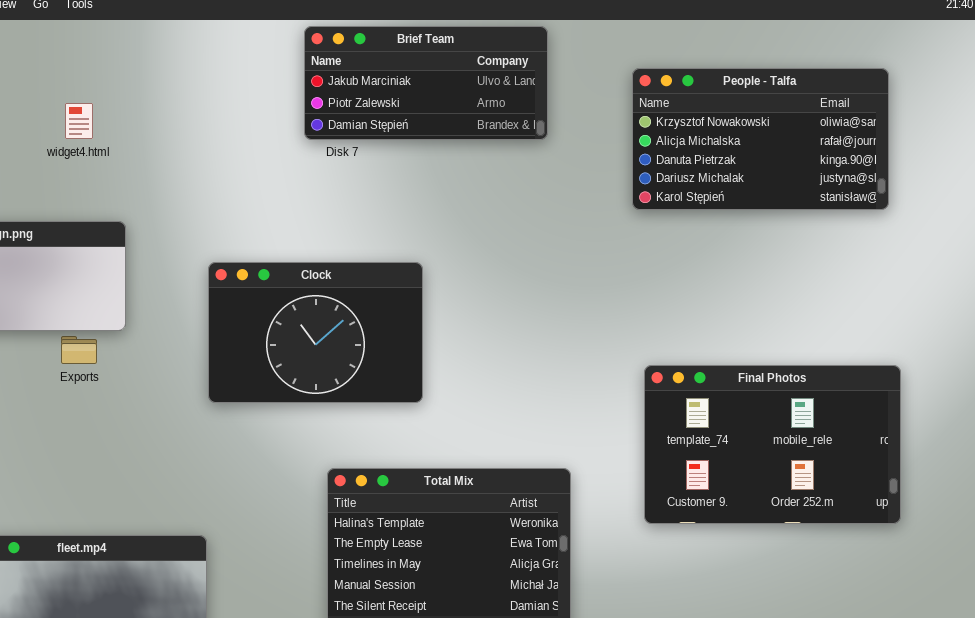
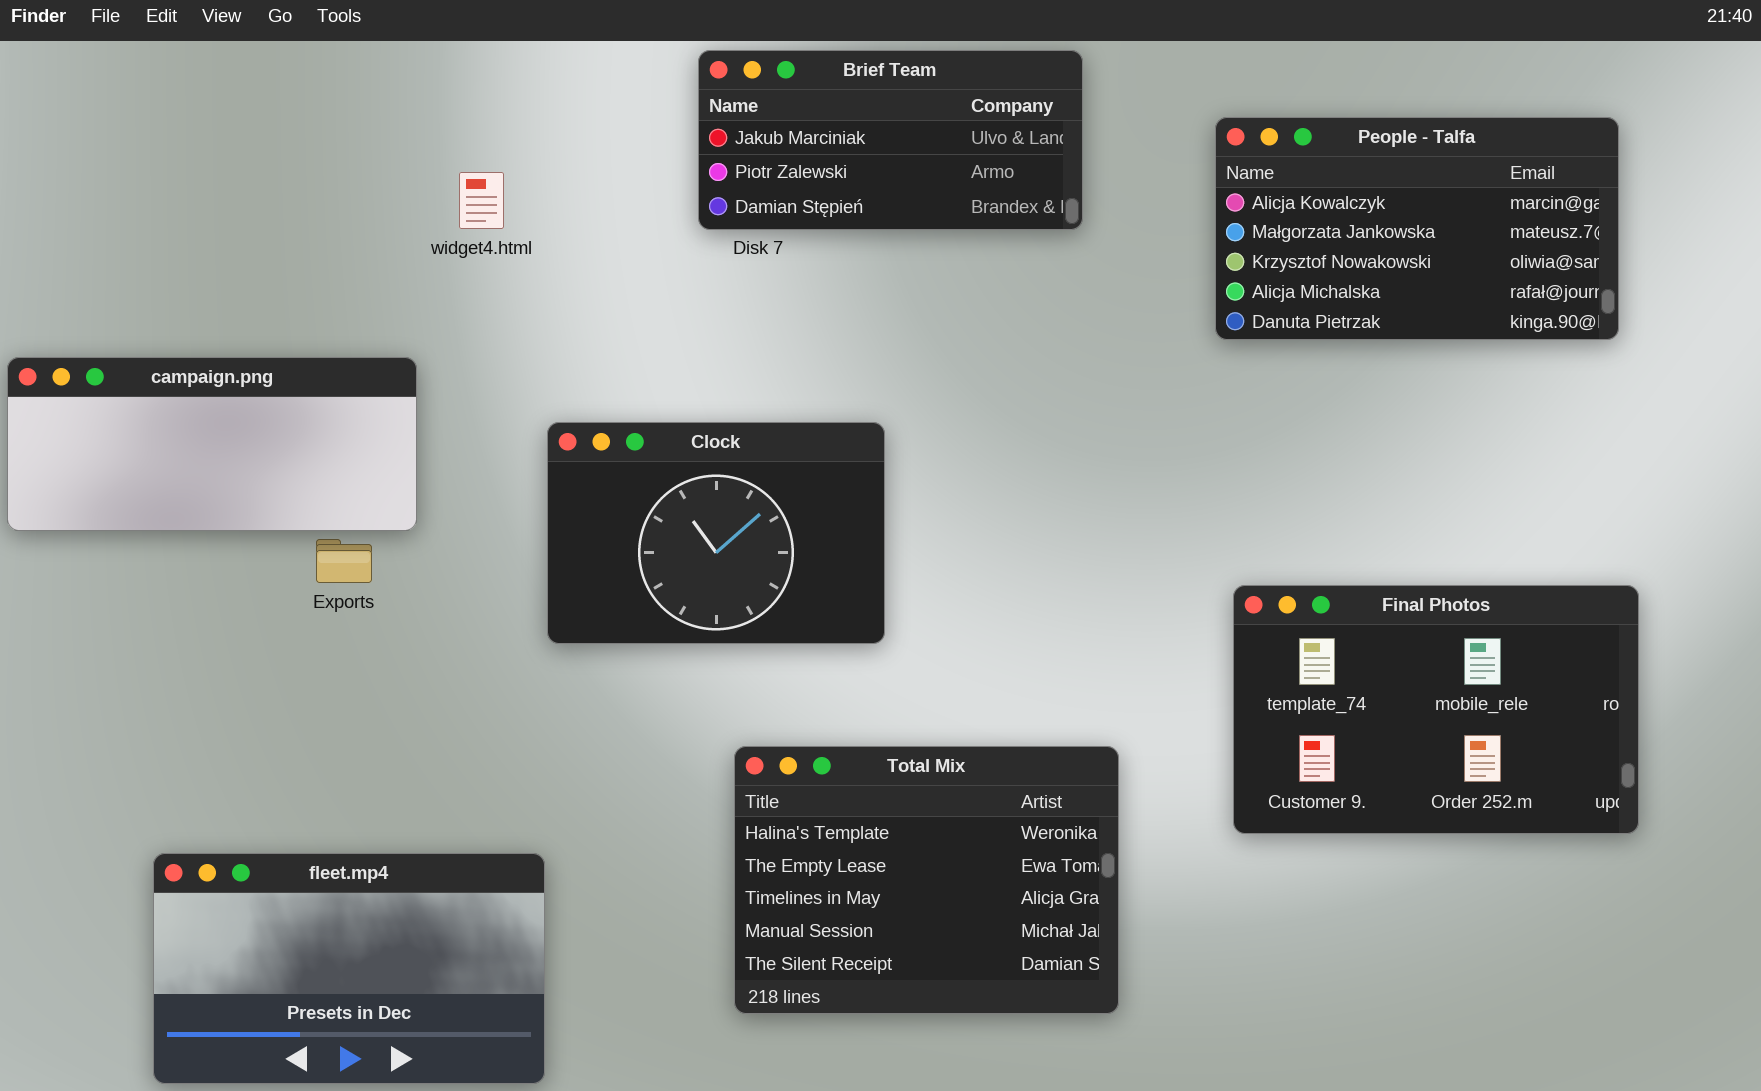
People - Talfa: [632,68,889,210] -> [1215,117,1619,340], scrolled up 2 rows
widget4.html: [65,103,93,139] -> [459,172,504,229], moved

